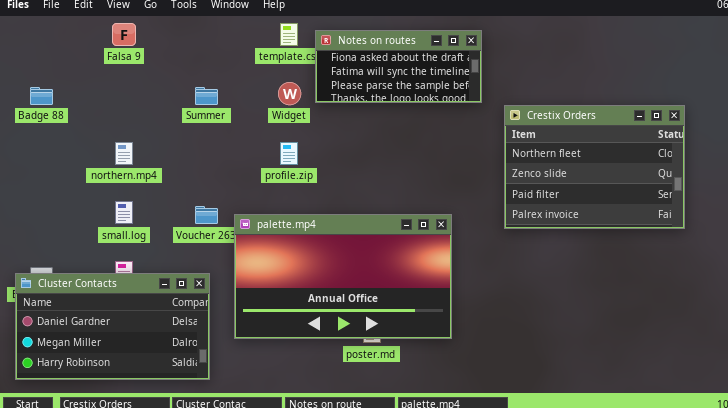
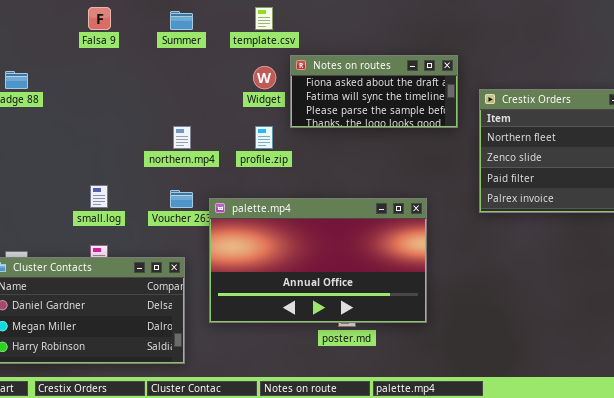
Notes on routes: [315,30,482,103] -> [290,55,458,128], moved
Summer: [195,87,218,105] -> [170,11,193,30], moved
northern.mp4: [115,142,133,165] -> [173,126,191,149], moved

